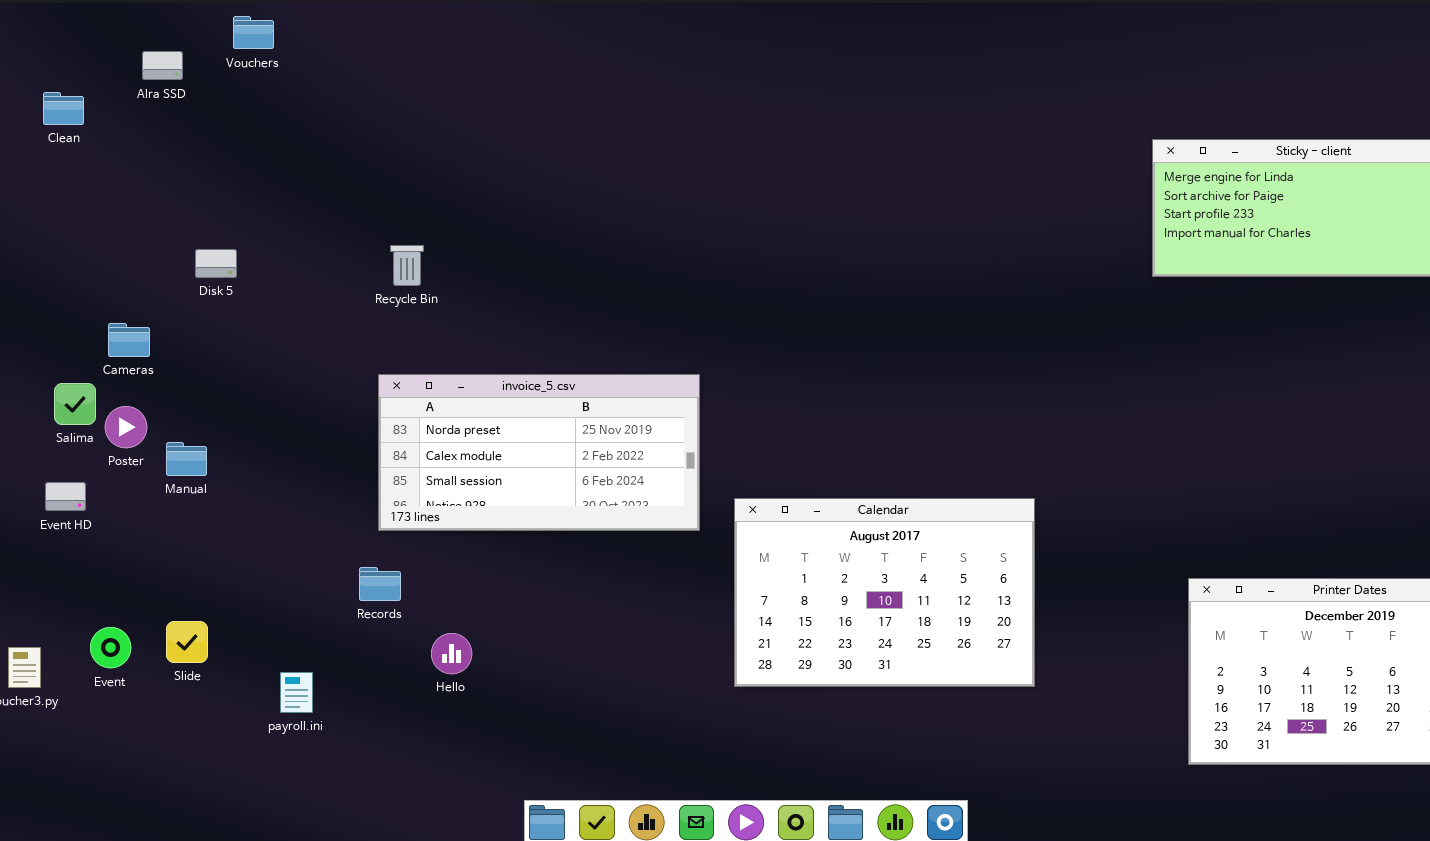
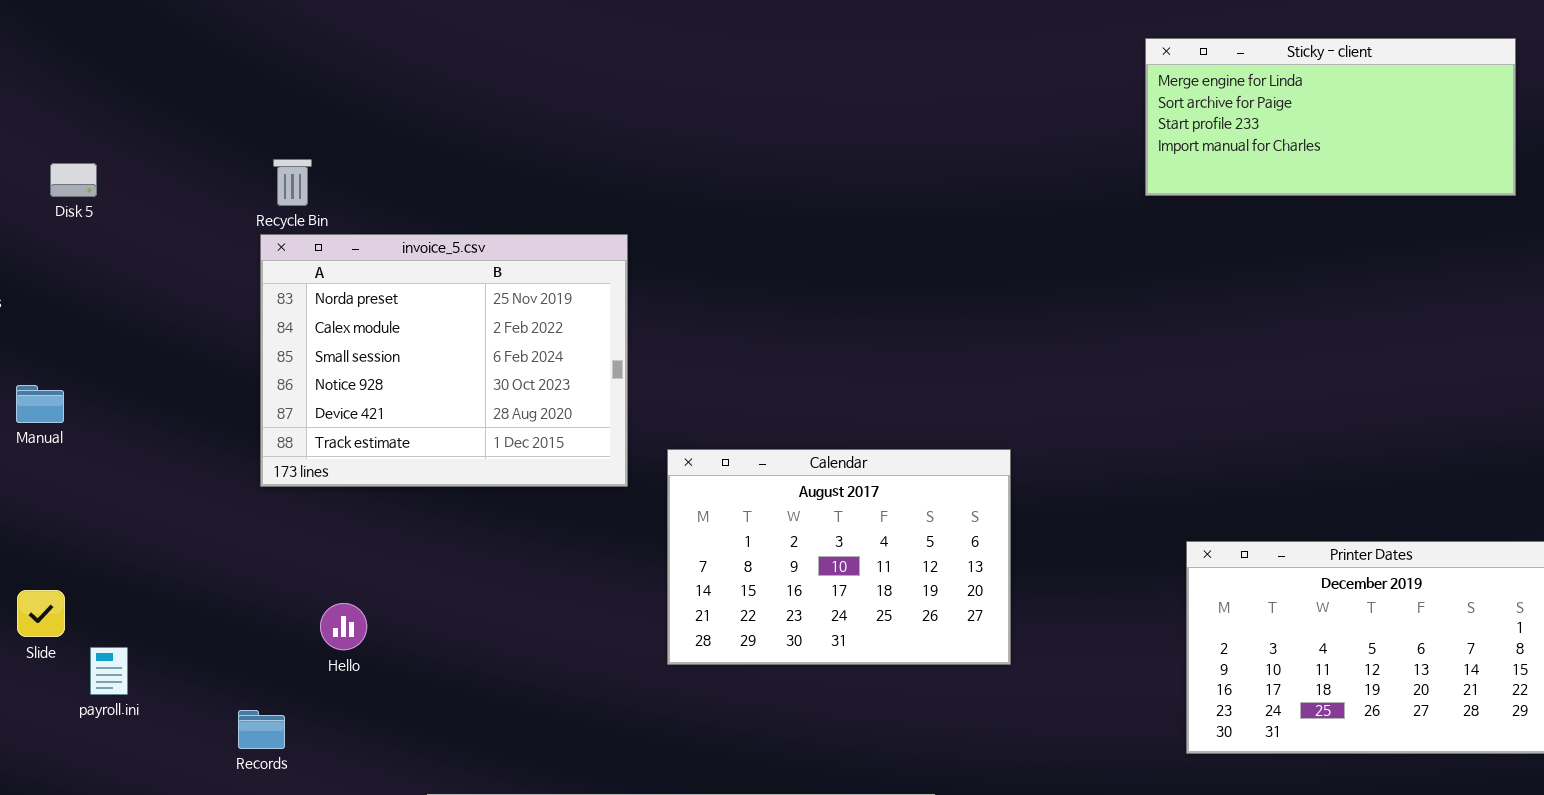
invoice_5.csv: [378,374,700,531] -> [260,234,628,487], resized
Records: [359,567,401,601] -> [238,710,285,749], moved
payroll.ini: [280,672,313,713] -> [90,647,128,695], moved

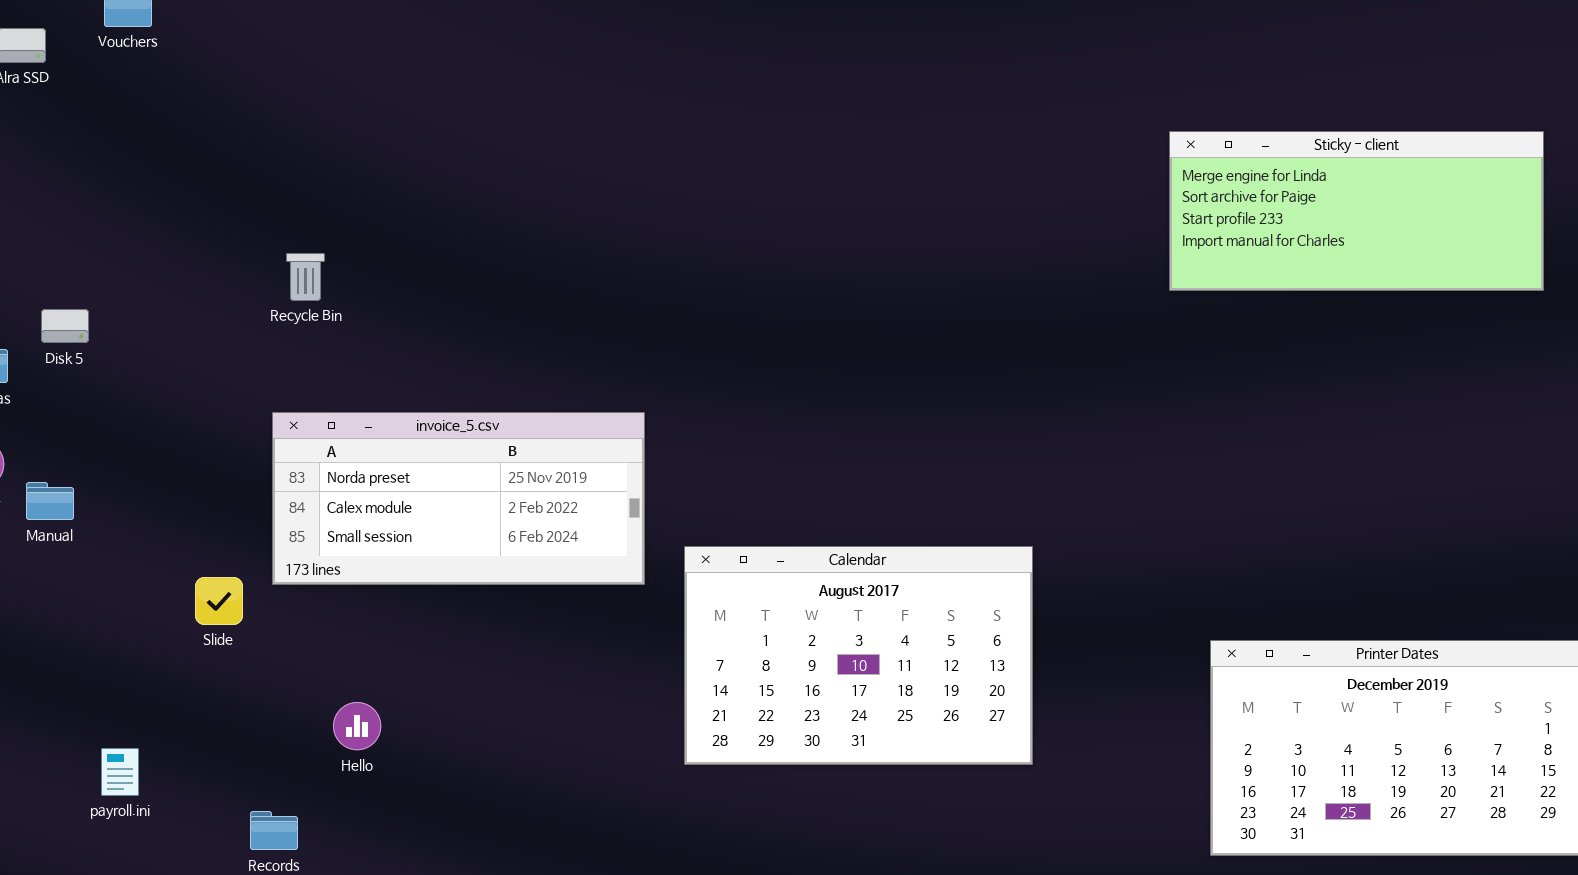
Disk 5: [50,163,97,197] -> [41,309,89,343], moved
invoice_5.csv: [260,234,628,487] -> [272,412,645,585], resized
Slide: [17,590,65,637] -> [195,577,243,625], moved

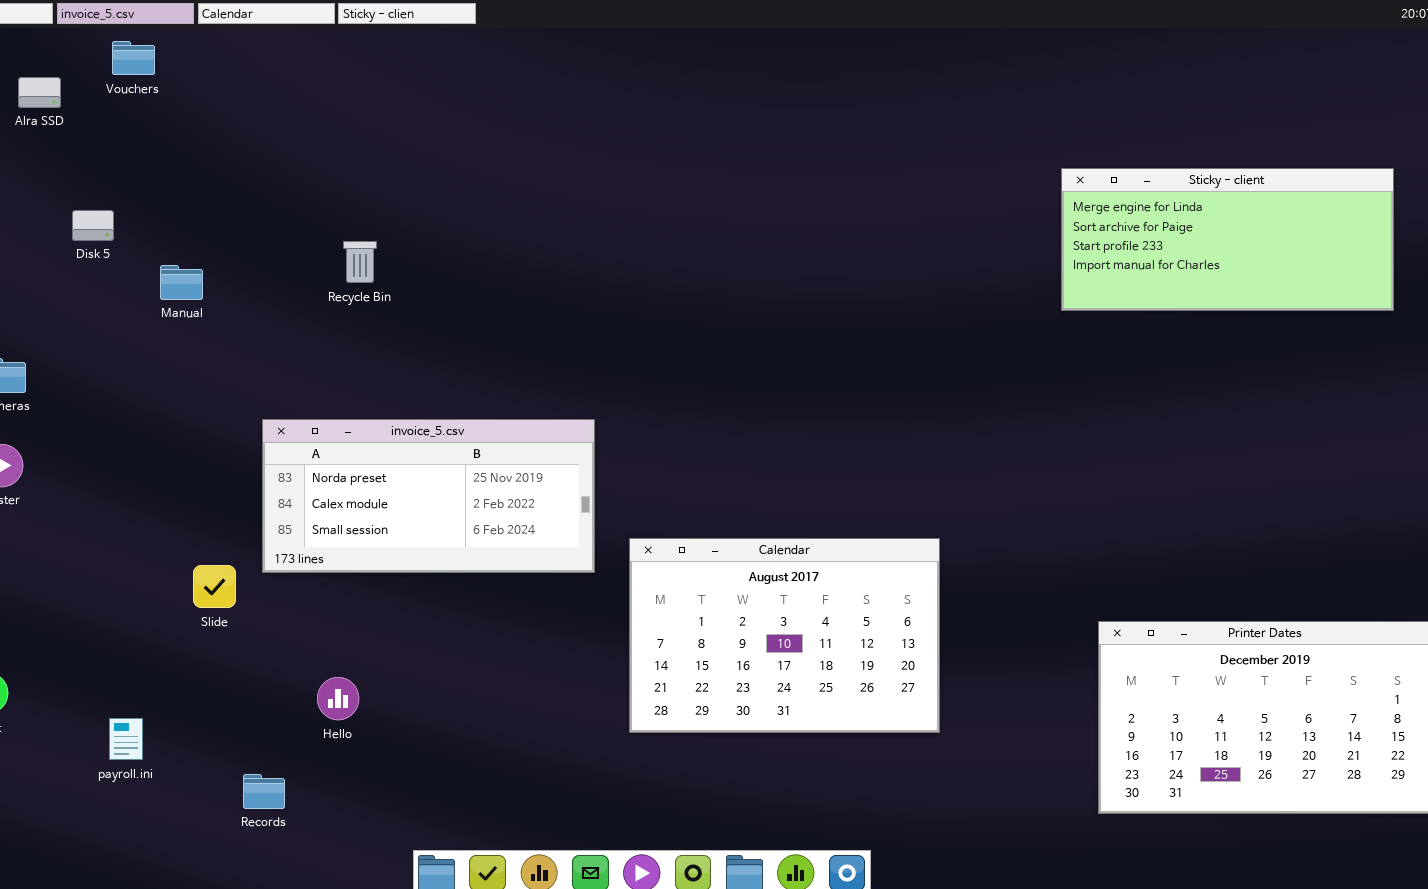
Recycle Bin: [286,253,325,301] -> [343,241,377,283], moved
Disk 5: [41,309,89,343] -> [72,210,114,241], moved
Manual: [26,482,74,520] -> [160,265,203,300], moved

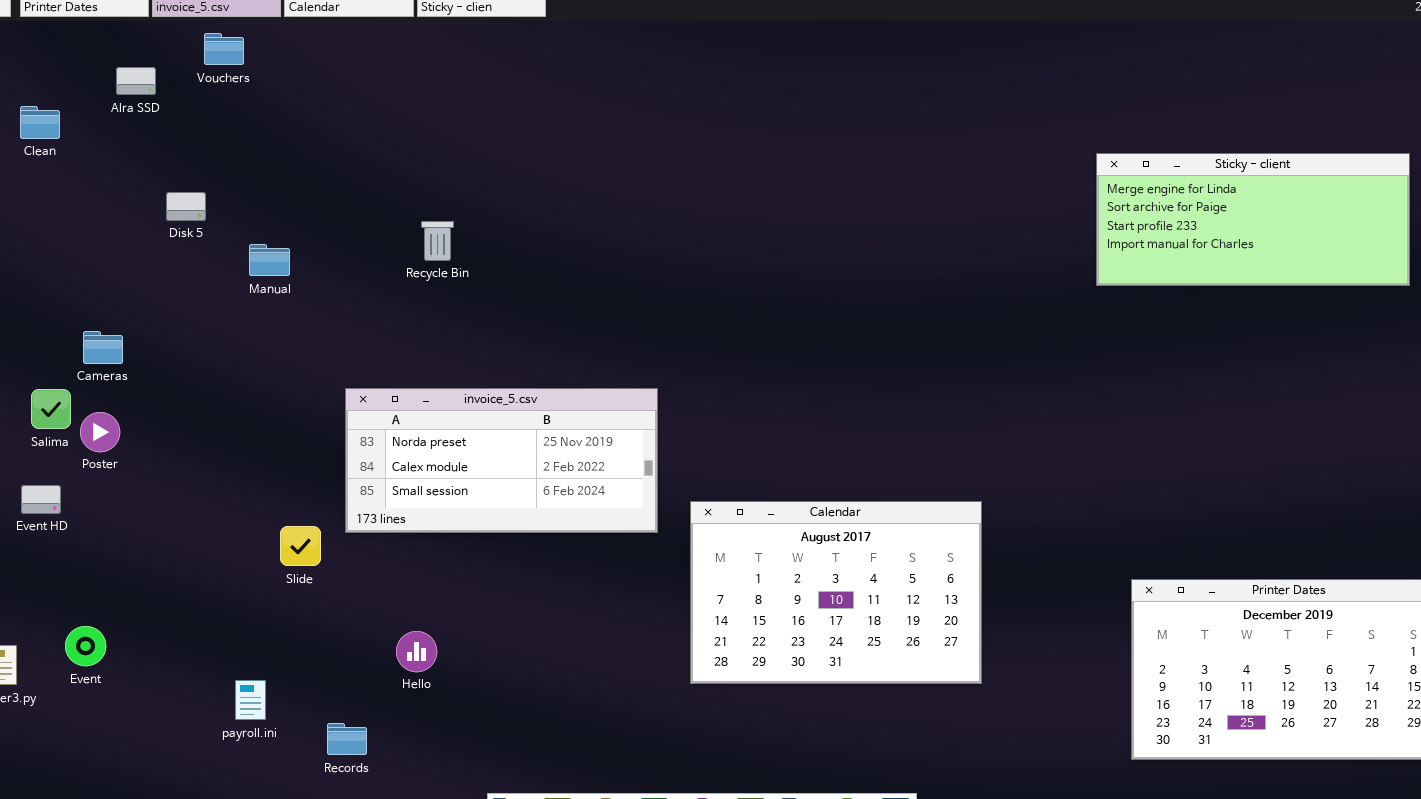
payroll.ini: [109,718,143,760] -> [235,680,266,720], moved

